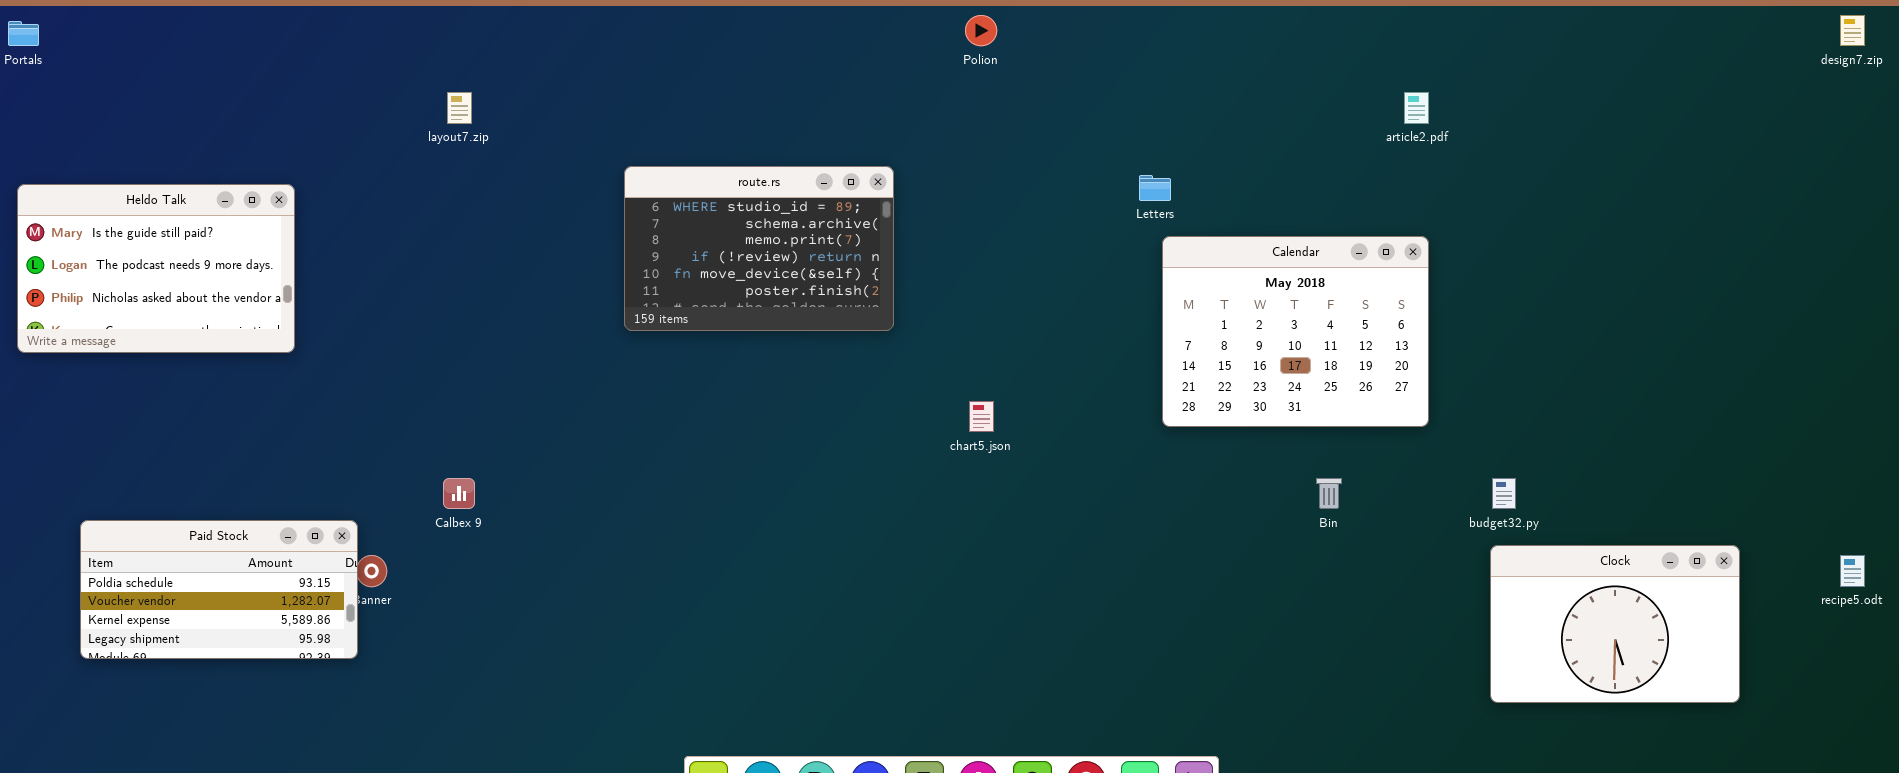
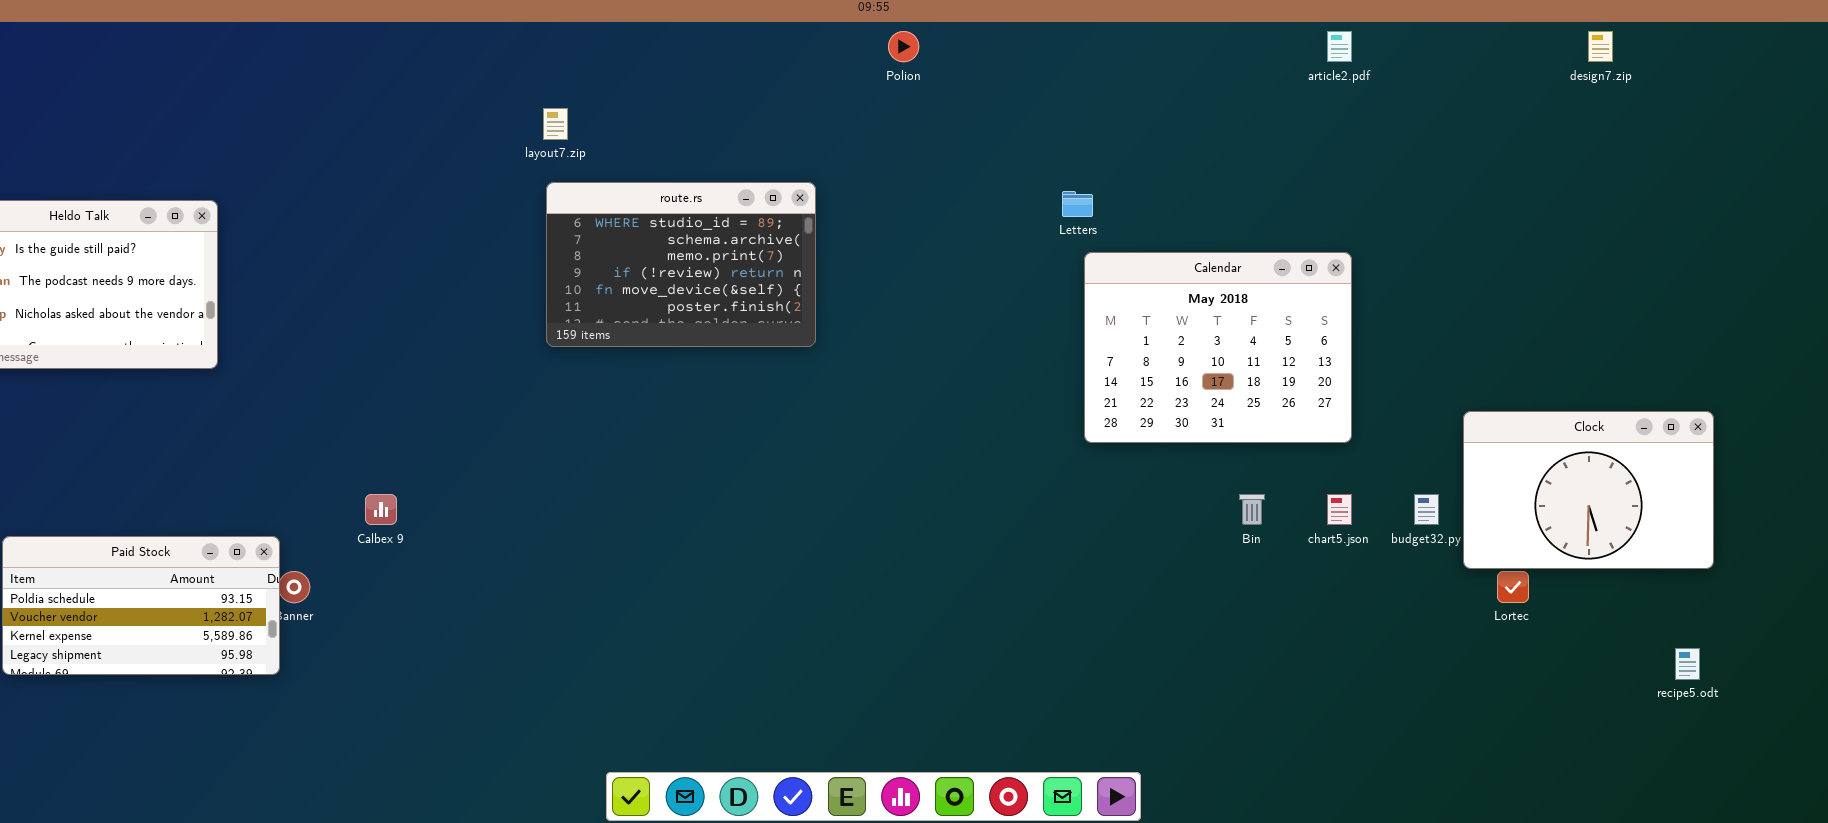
design7.zip: [1840,15,1865,46] -> [1588,31,1613,62], moved
layout7.zip: [447,92,472,124] -> [543,108,568,140], moved
article2.pdf: [1404,92,1429,124] -> [1327,31,1352,62], moved
chart5.json: [969,401,994,432] -> [1327,494,1352,525], moved
Clock: [1490,545,1740,703] -> [1463,411,1714,569], moved
recipe5.odt: [1840,555,1865,587] -> [1675,648,1700,680], moved

